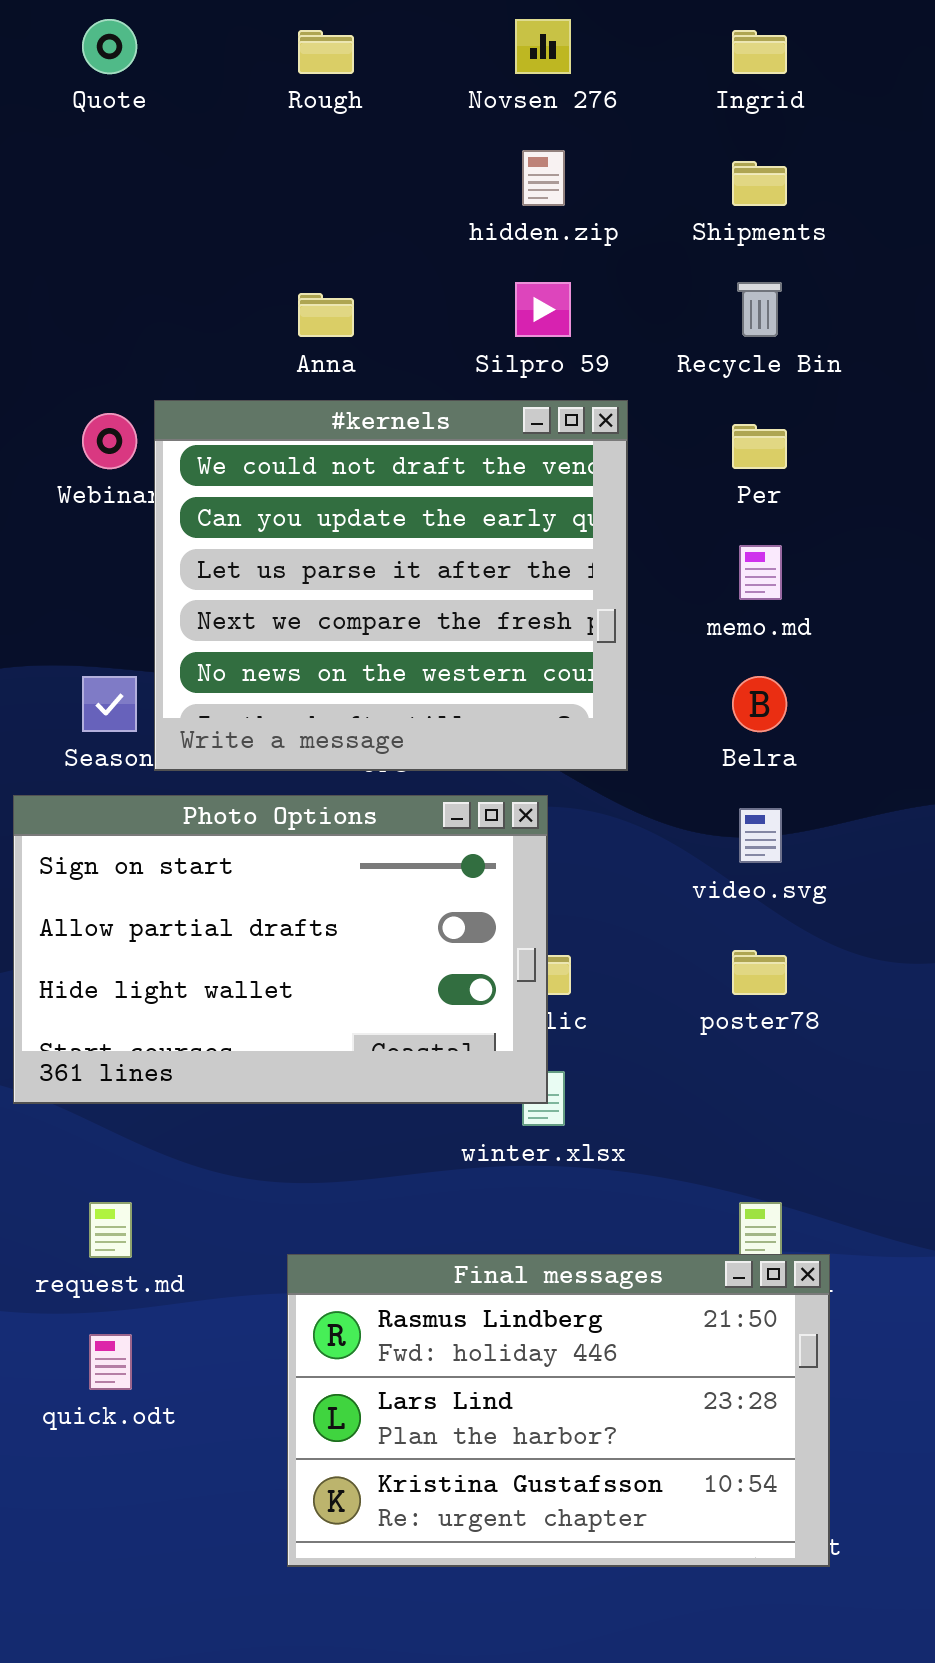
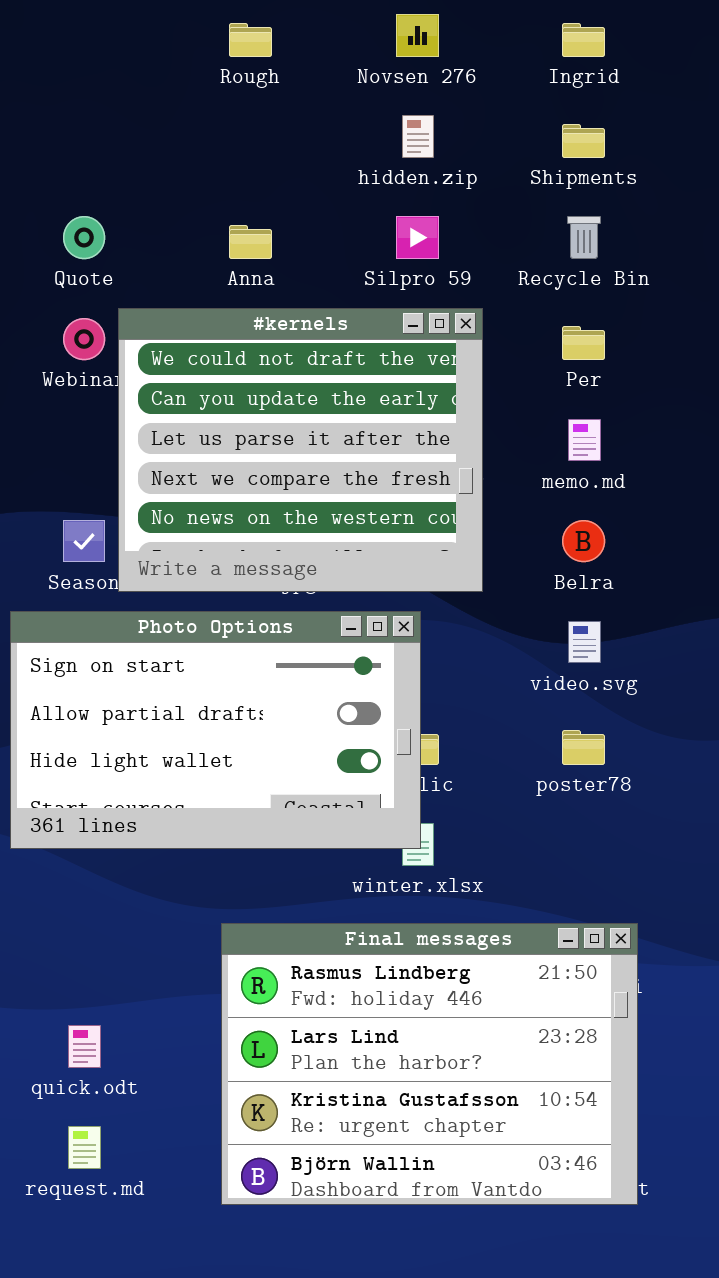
Quote: [82,19,137,74] -> [63,216,105,259], moved
request.md: [89,1202,132,1258] -> [68,1126,101,1169], moved
Final messages: [287,1254,830,1567] -> [221,923,638,1205], resized

